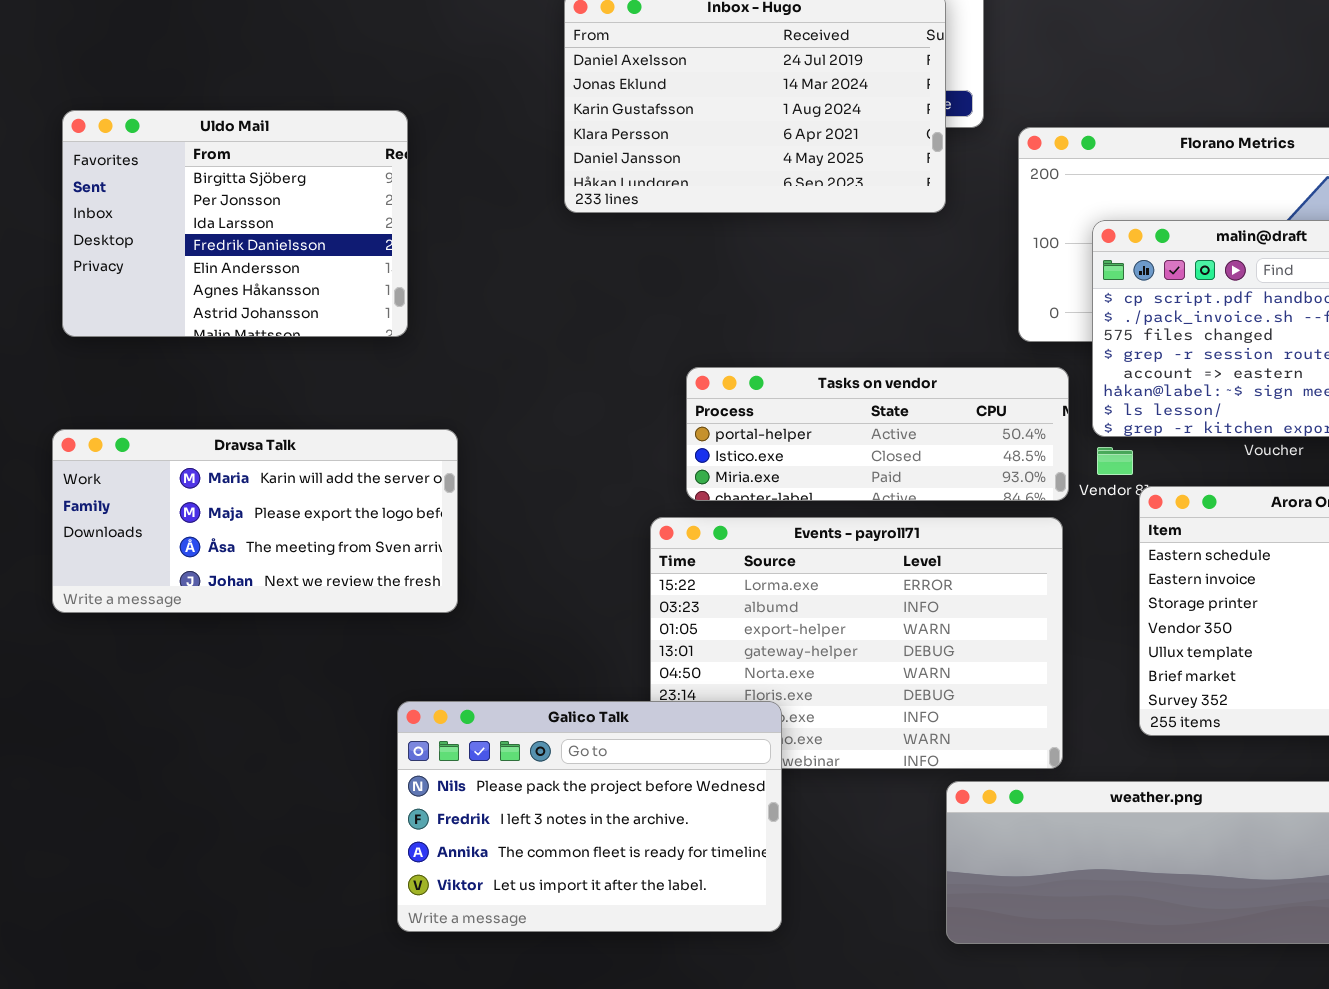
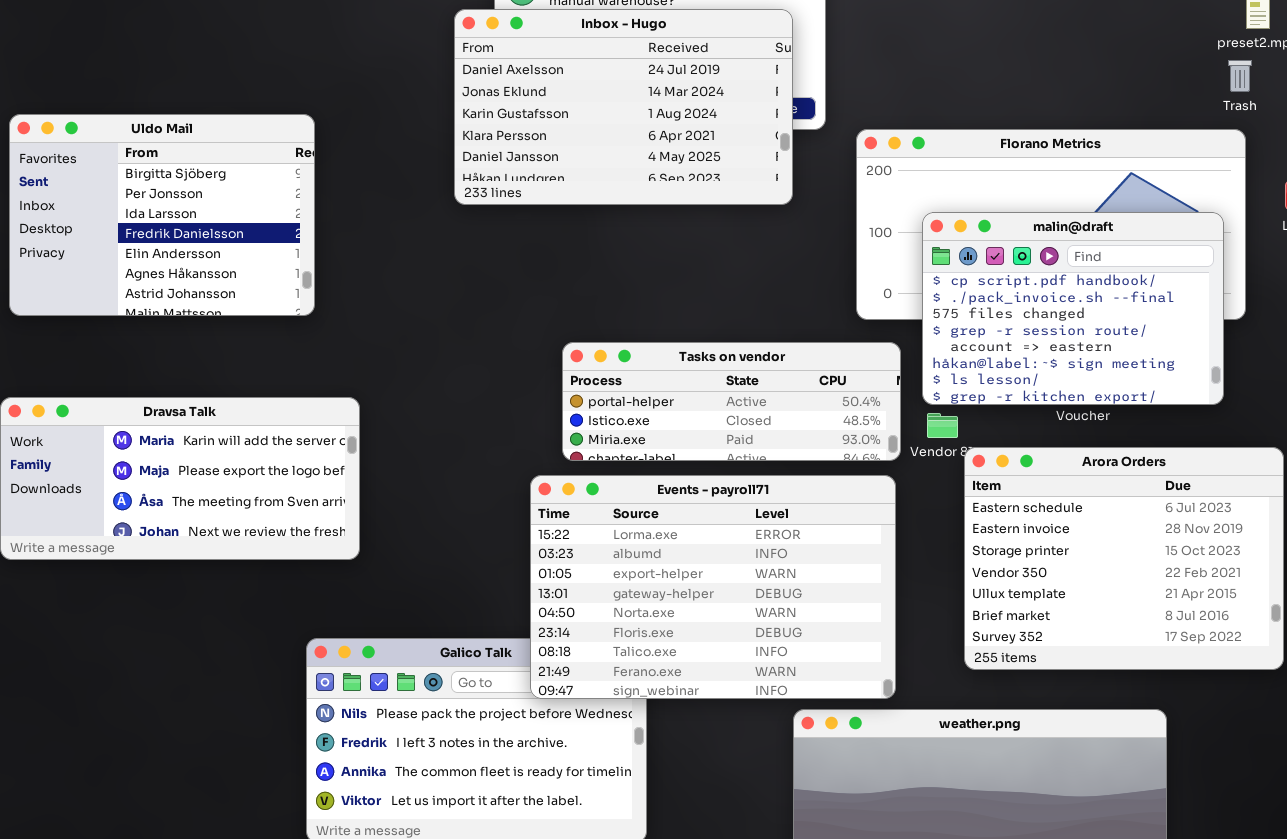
Events - payroll71: [650,517,1063,769] -> [530,475,896,699], raised

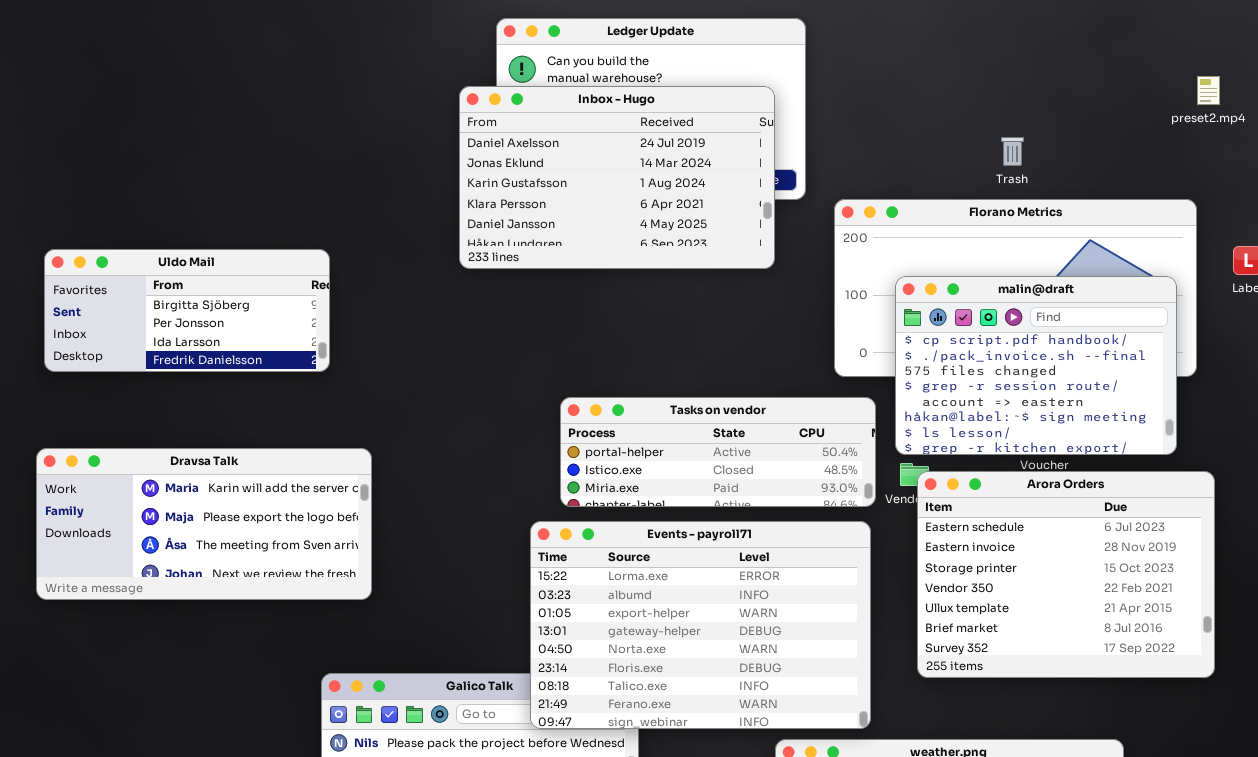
Trash: [1228,60,1252,92] -> [1001,137,1024,166], moved
Uldo Mail: [9,114,315,316] -> [44,249,330,372], resized
Arora Orders: [964,447,1284,670] -> [917,471,1215,678], moved

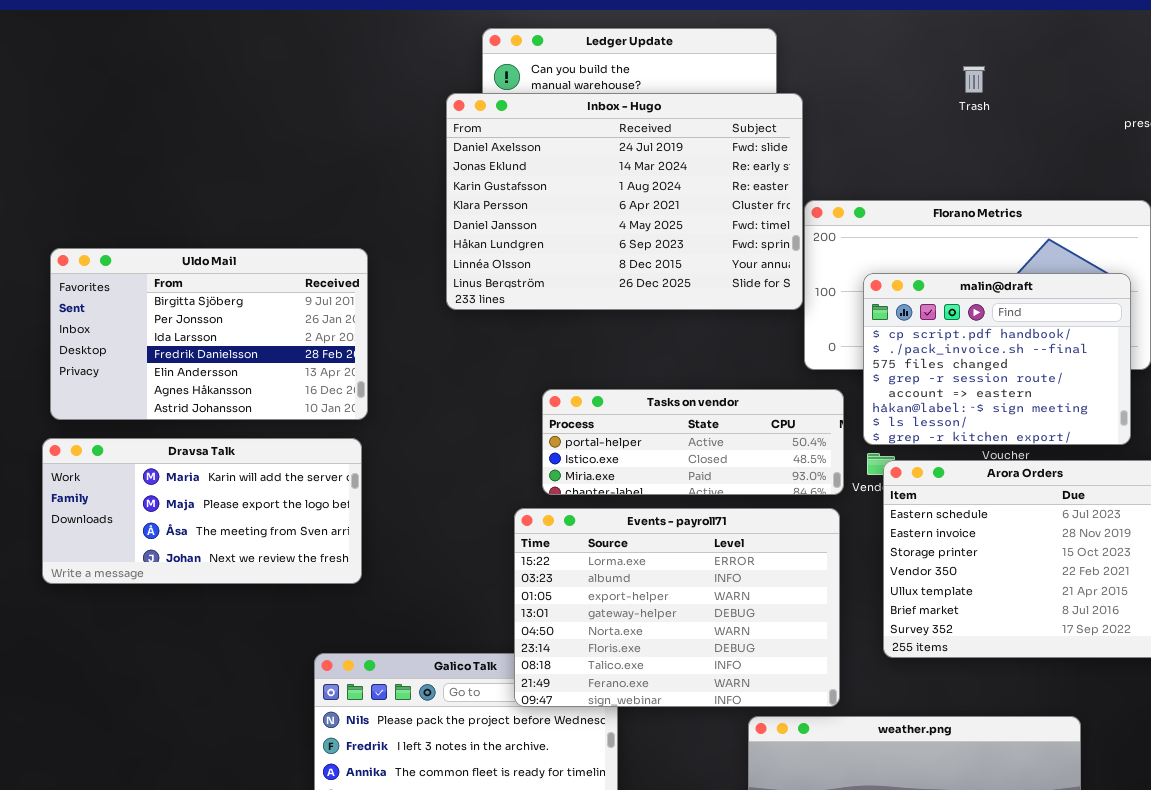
Inbox - Hugo: [459,86,775,269] -> [446,93,803,310], resized
Trash: [1001,137,1024,166] -> [963,66,985,93], moved
Uldo Mail: [44,249,330,372] -> [50,248,368,420], resized

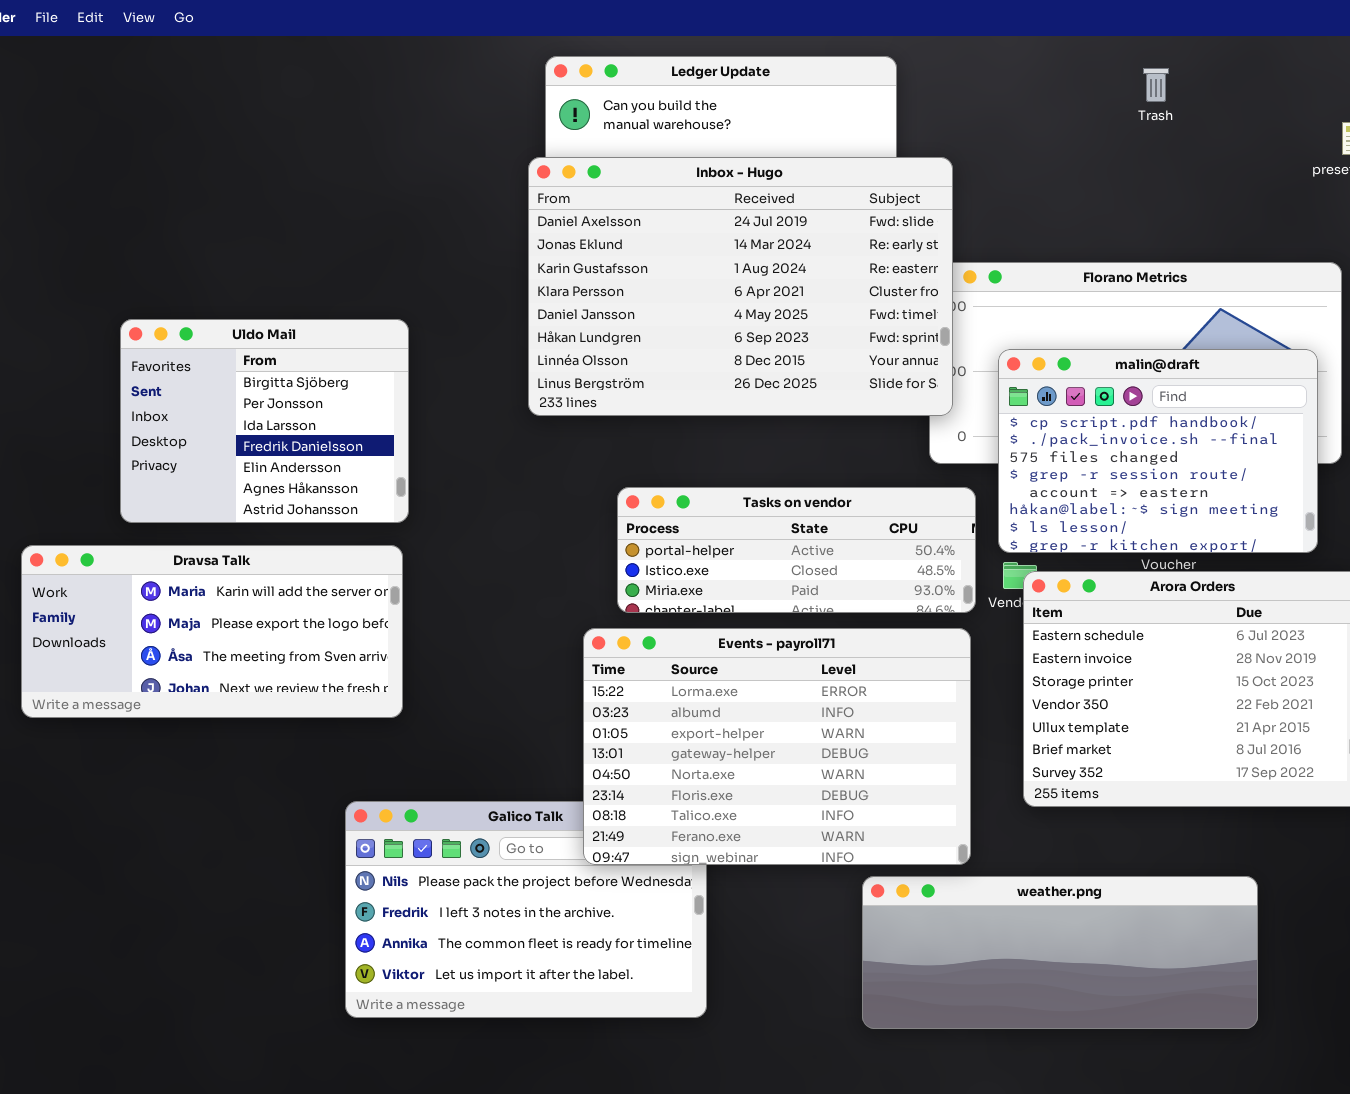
Trash: [963,66,985,93] -> [1143,68,1169,102], moved
Inbox - Hugo: [446,93,803,310] -> [528,157,953,416], moved
Uldo Mail: [50,248,368,420] -> [120,319,409,523], resized

